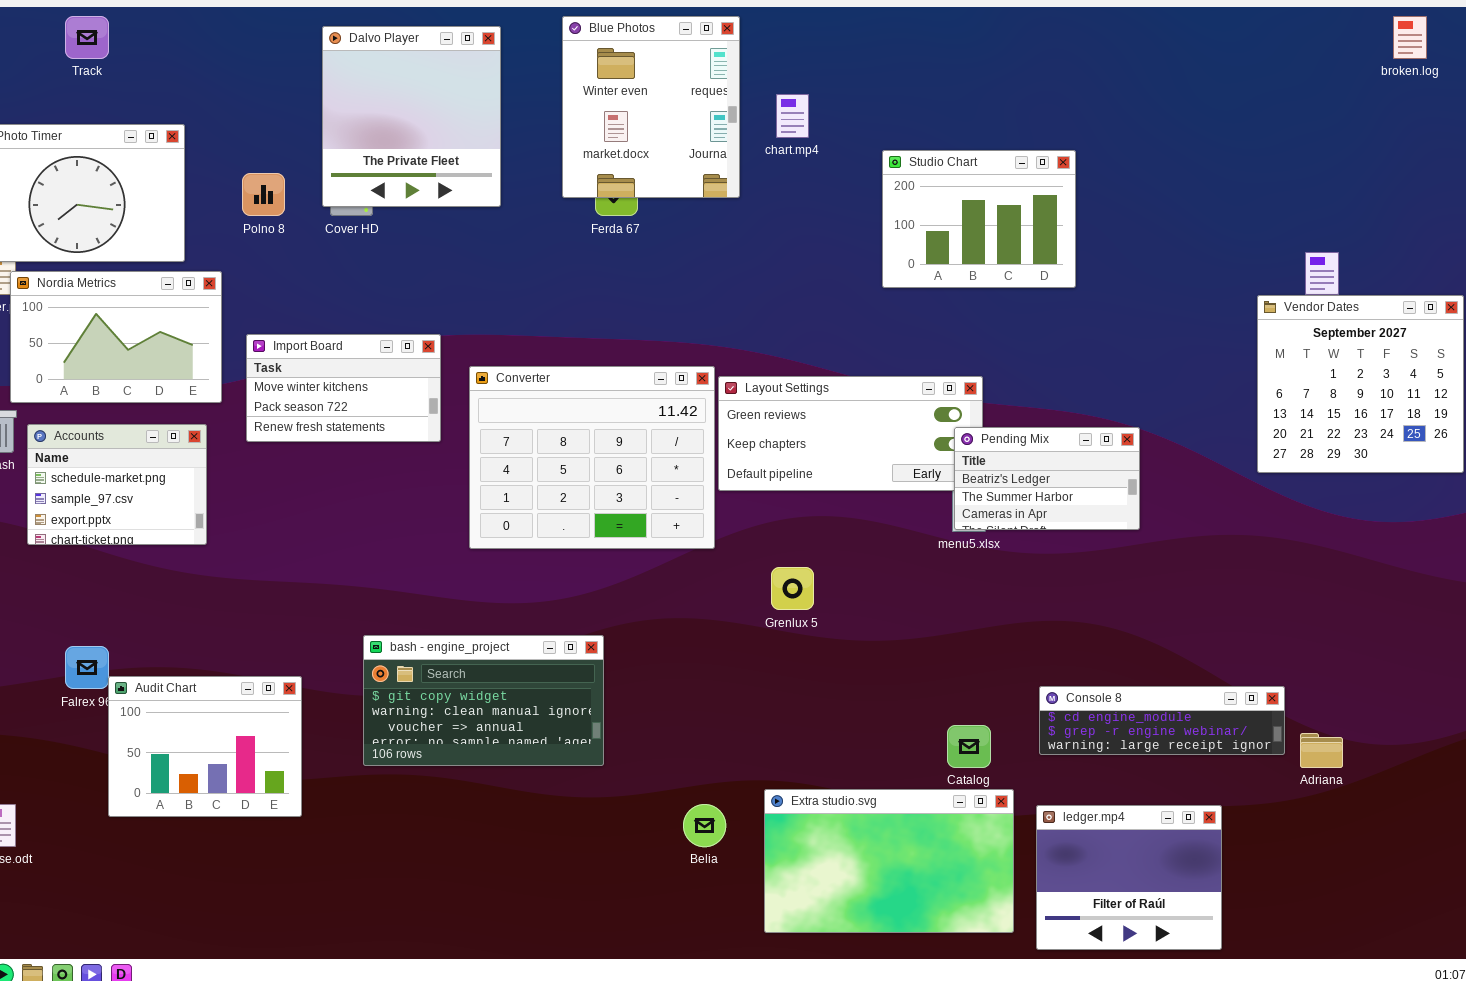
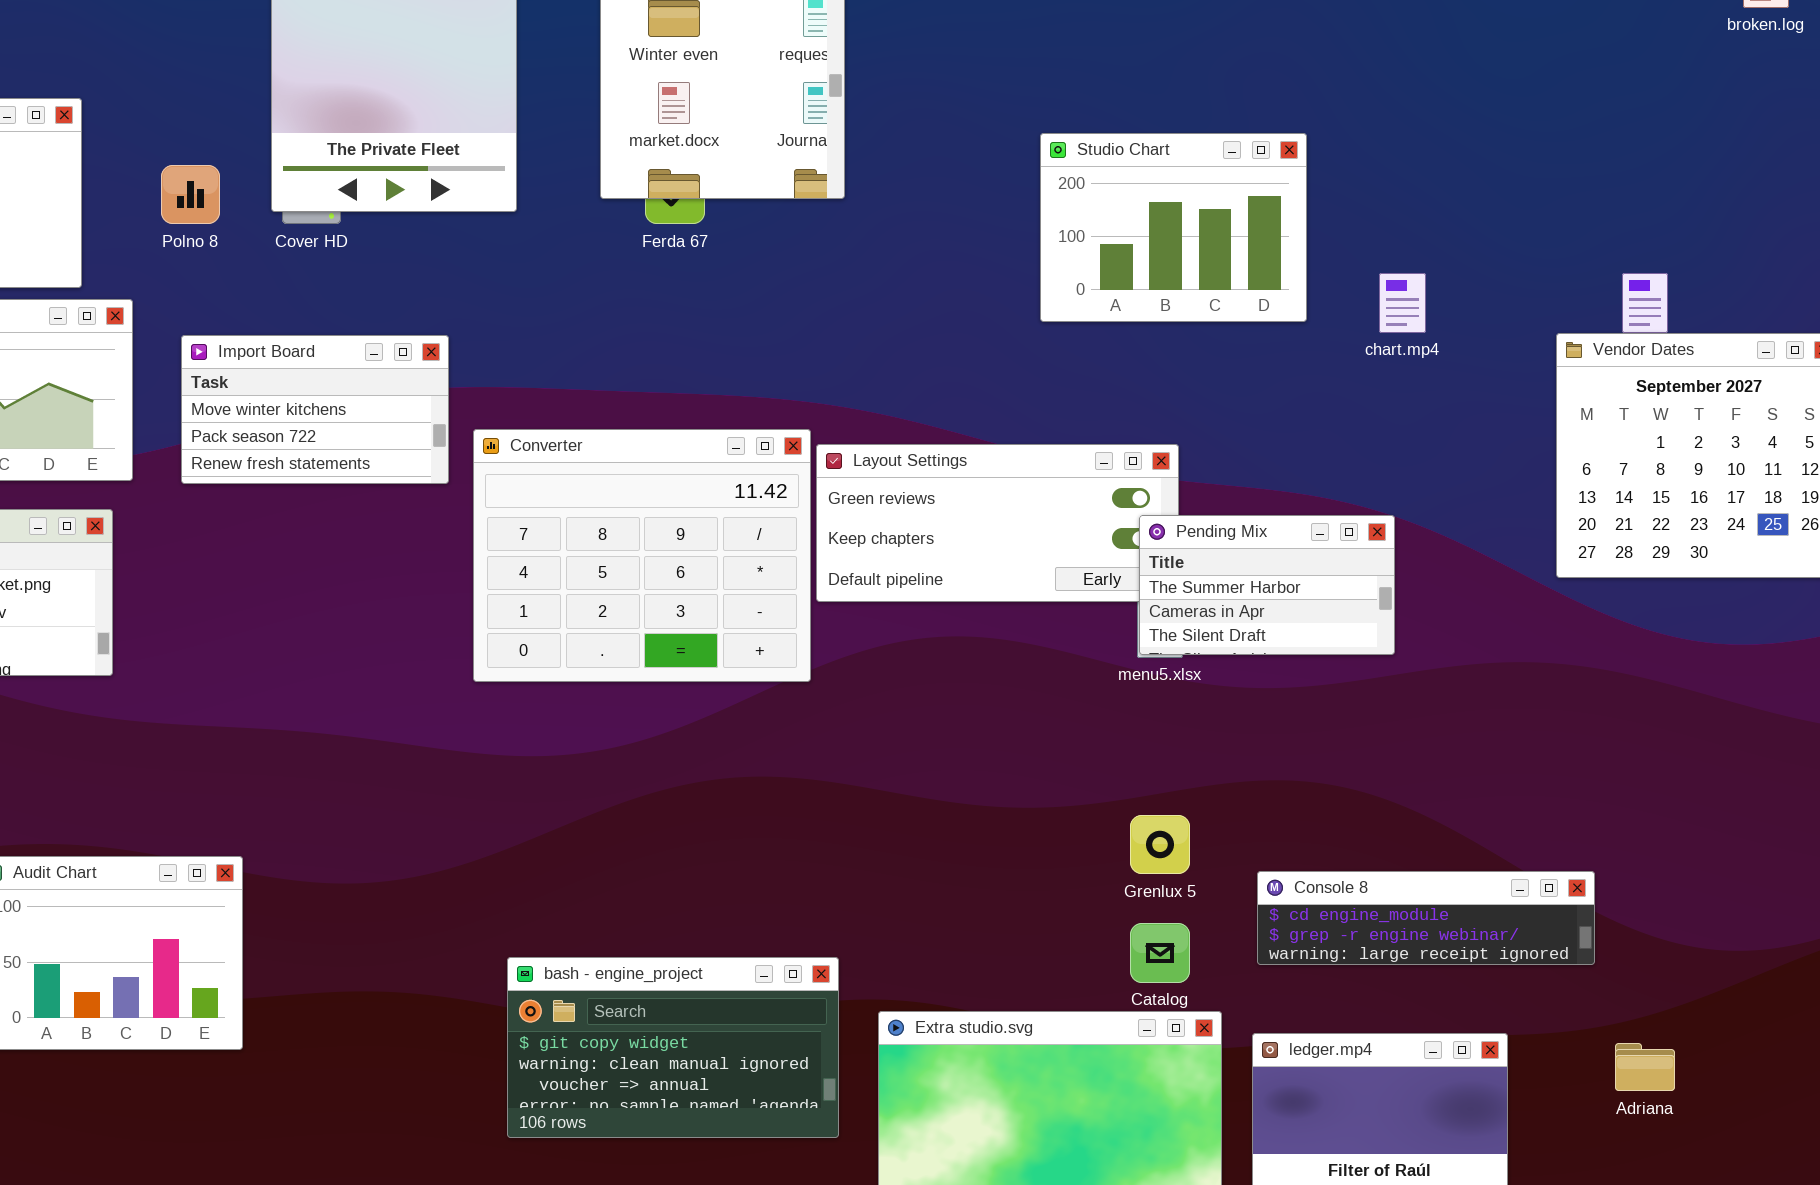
chart.mp4: [776,94,809,138] -> [1379,273,1426,333], moved
Import Board: [246,334,441,442] -> [181,335,449,484], moved
Pending Mix: [954,427,1140,530] -> [1139,515,1395,655], scrolled down 1 row
Grenlux 5: [771,567,814,610] -> [1130,815,1190,874], moved
bash - engine_project: [363,635,604,766] -> [507,957,839,1138], moved
Adriana: [1300,733,1343,768] -> [1615,1043,1675,1091], moved

